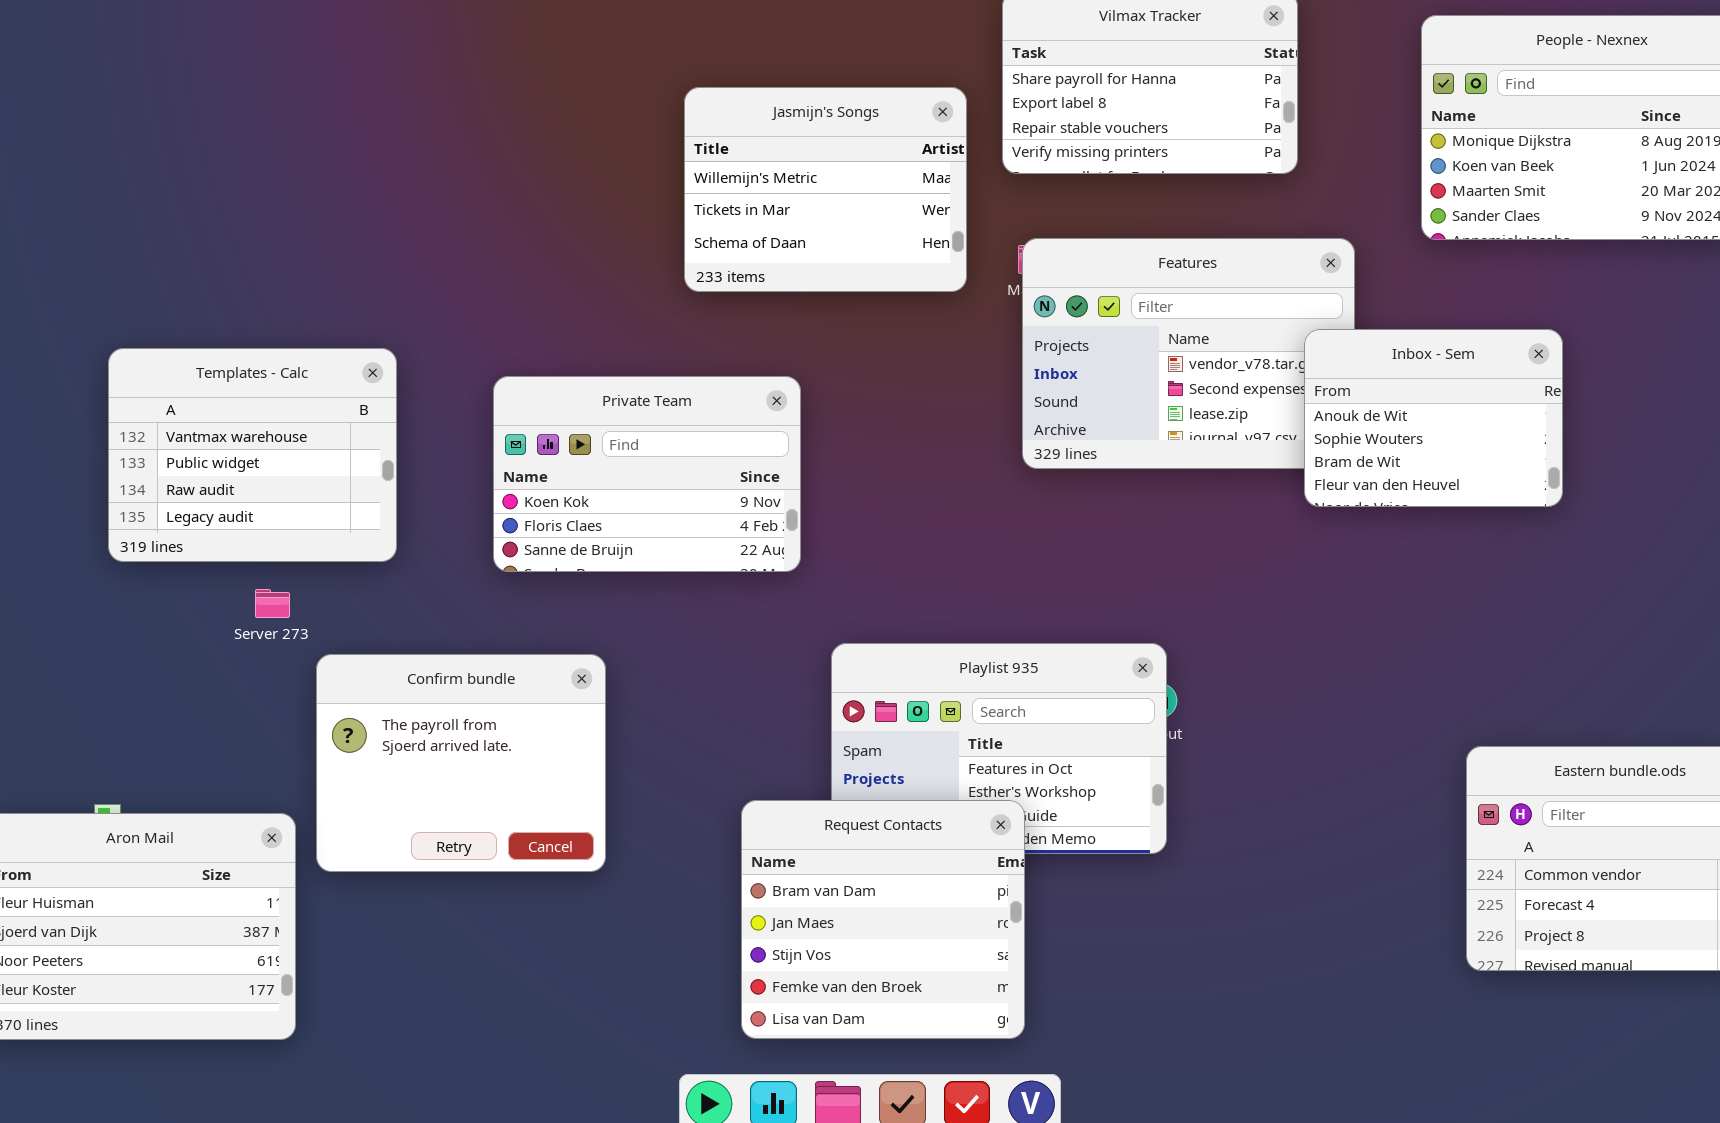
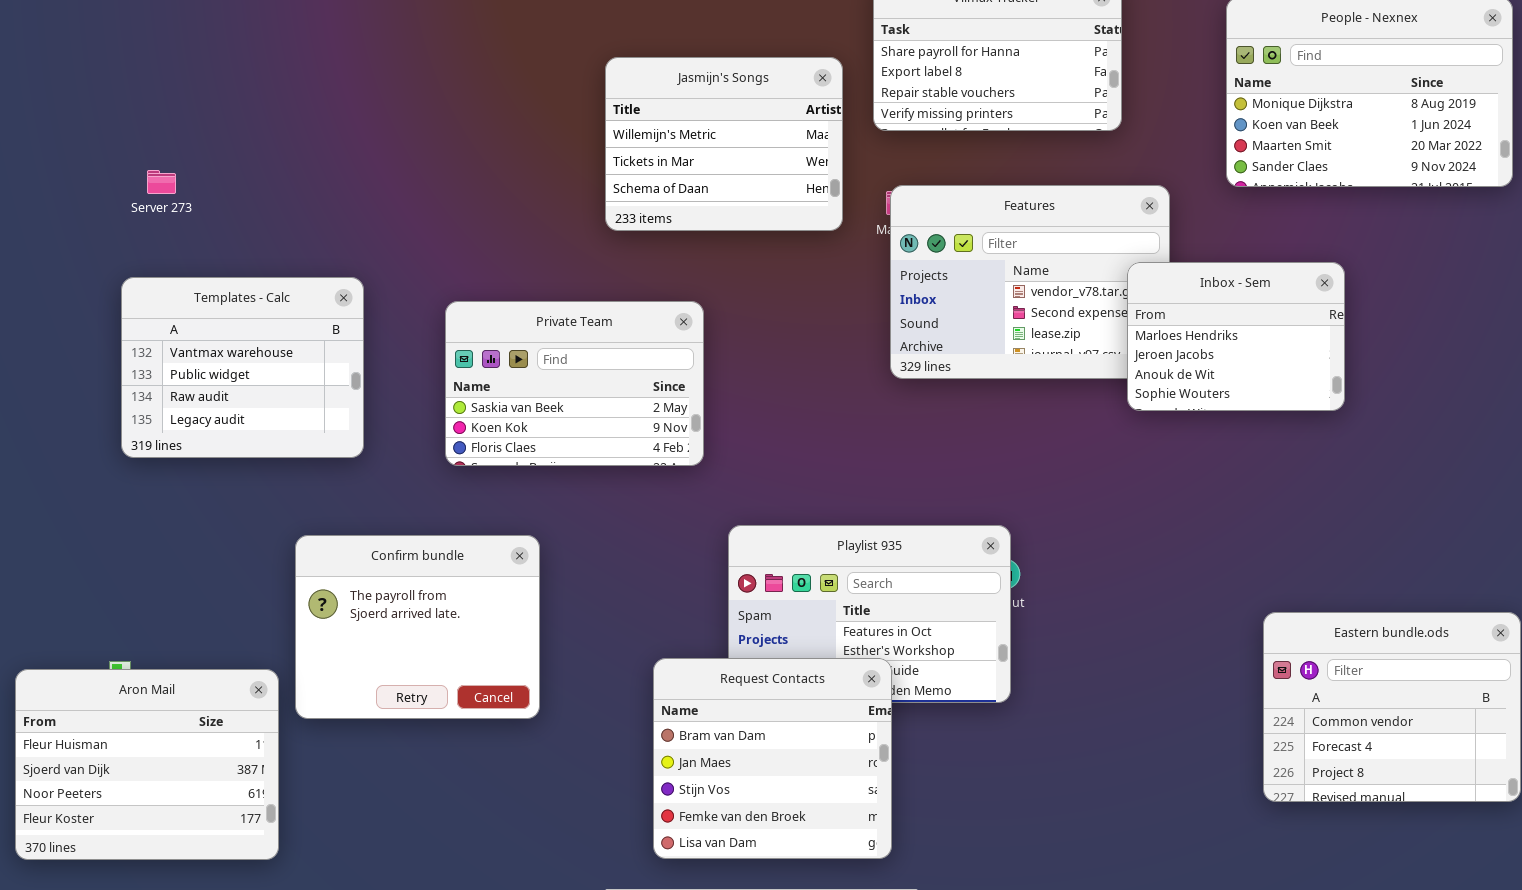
Inbox - Sem: [1304,329,1563,507] -> [1127,262,1345,411], scrolled up 2 rows
Private Team: [493,376,801,572] -> [445,301,704,466], scrolled up 1 row
Server 273: [255,589,290,618] -> [147,170,176,194], moved

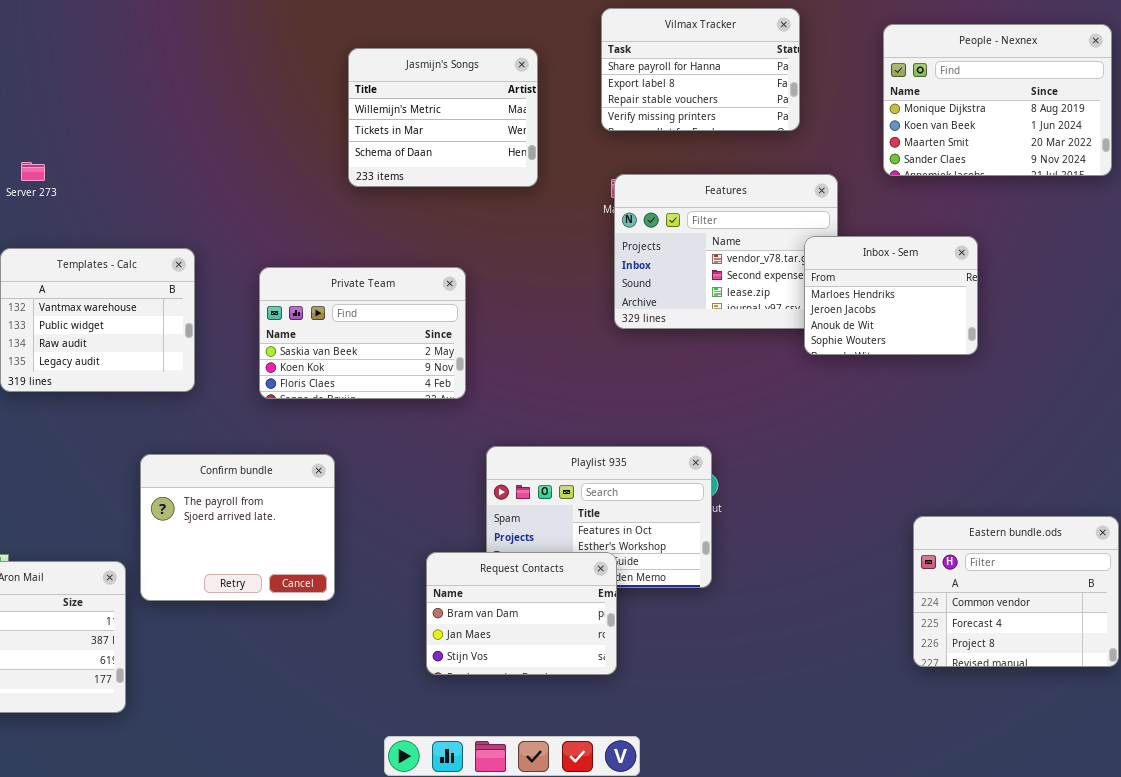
Jasmijn's Songs: [605,57,843,231] -> [348,48,538,187], moved
Request Contacts: [653,658,892,859] -> [426,552,617,675], resized

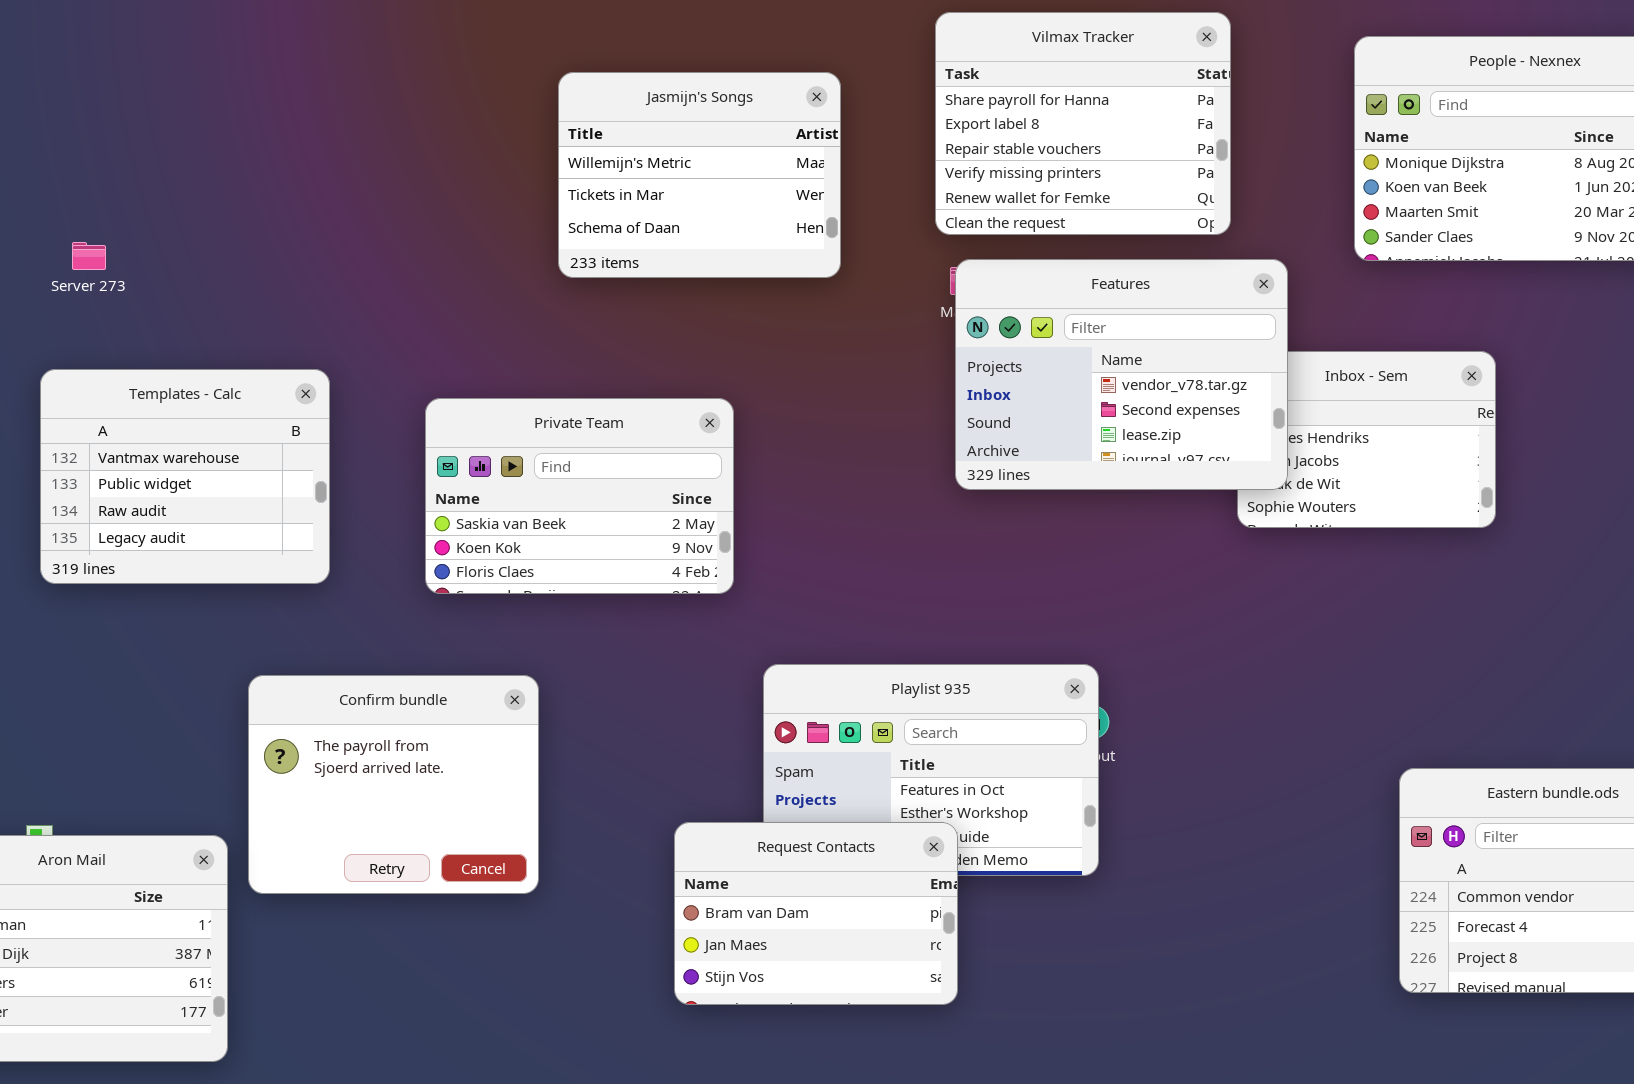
Vilmax Tracker: [601,8,800,131] -> [935,12,1231,235], resized
Features: [614,174,838,329] -> [955,259,1288,490], raised

